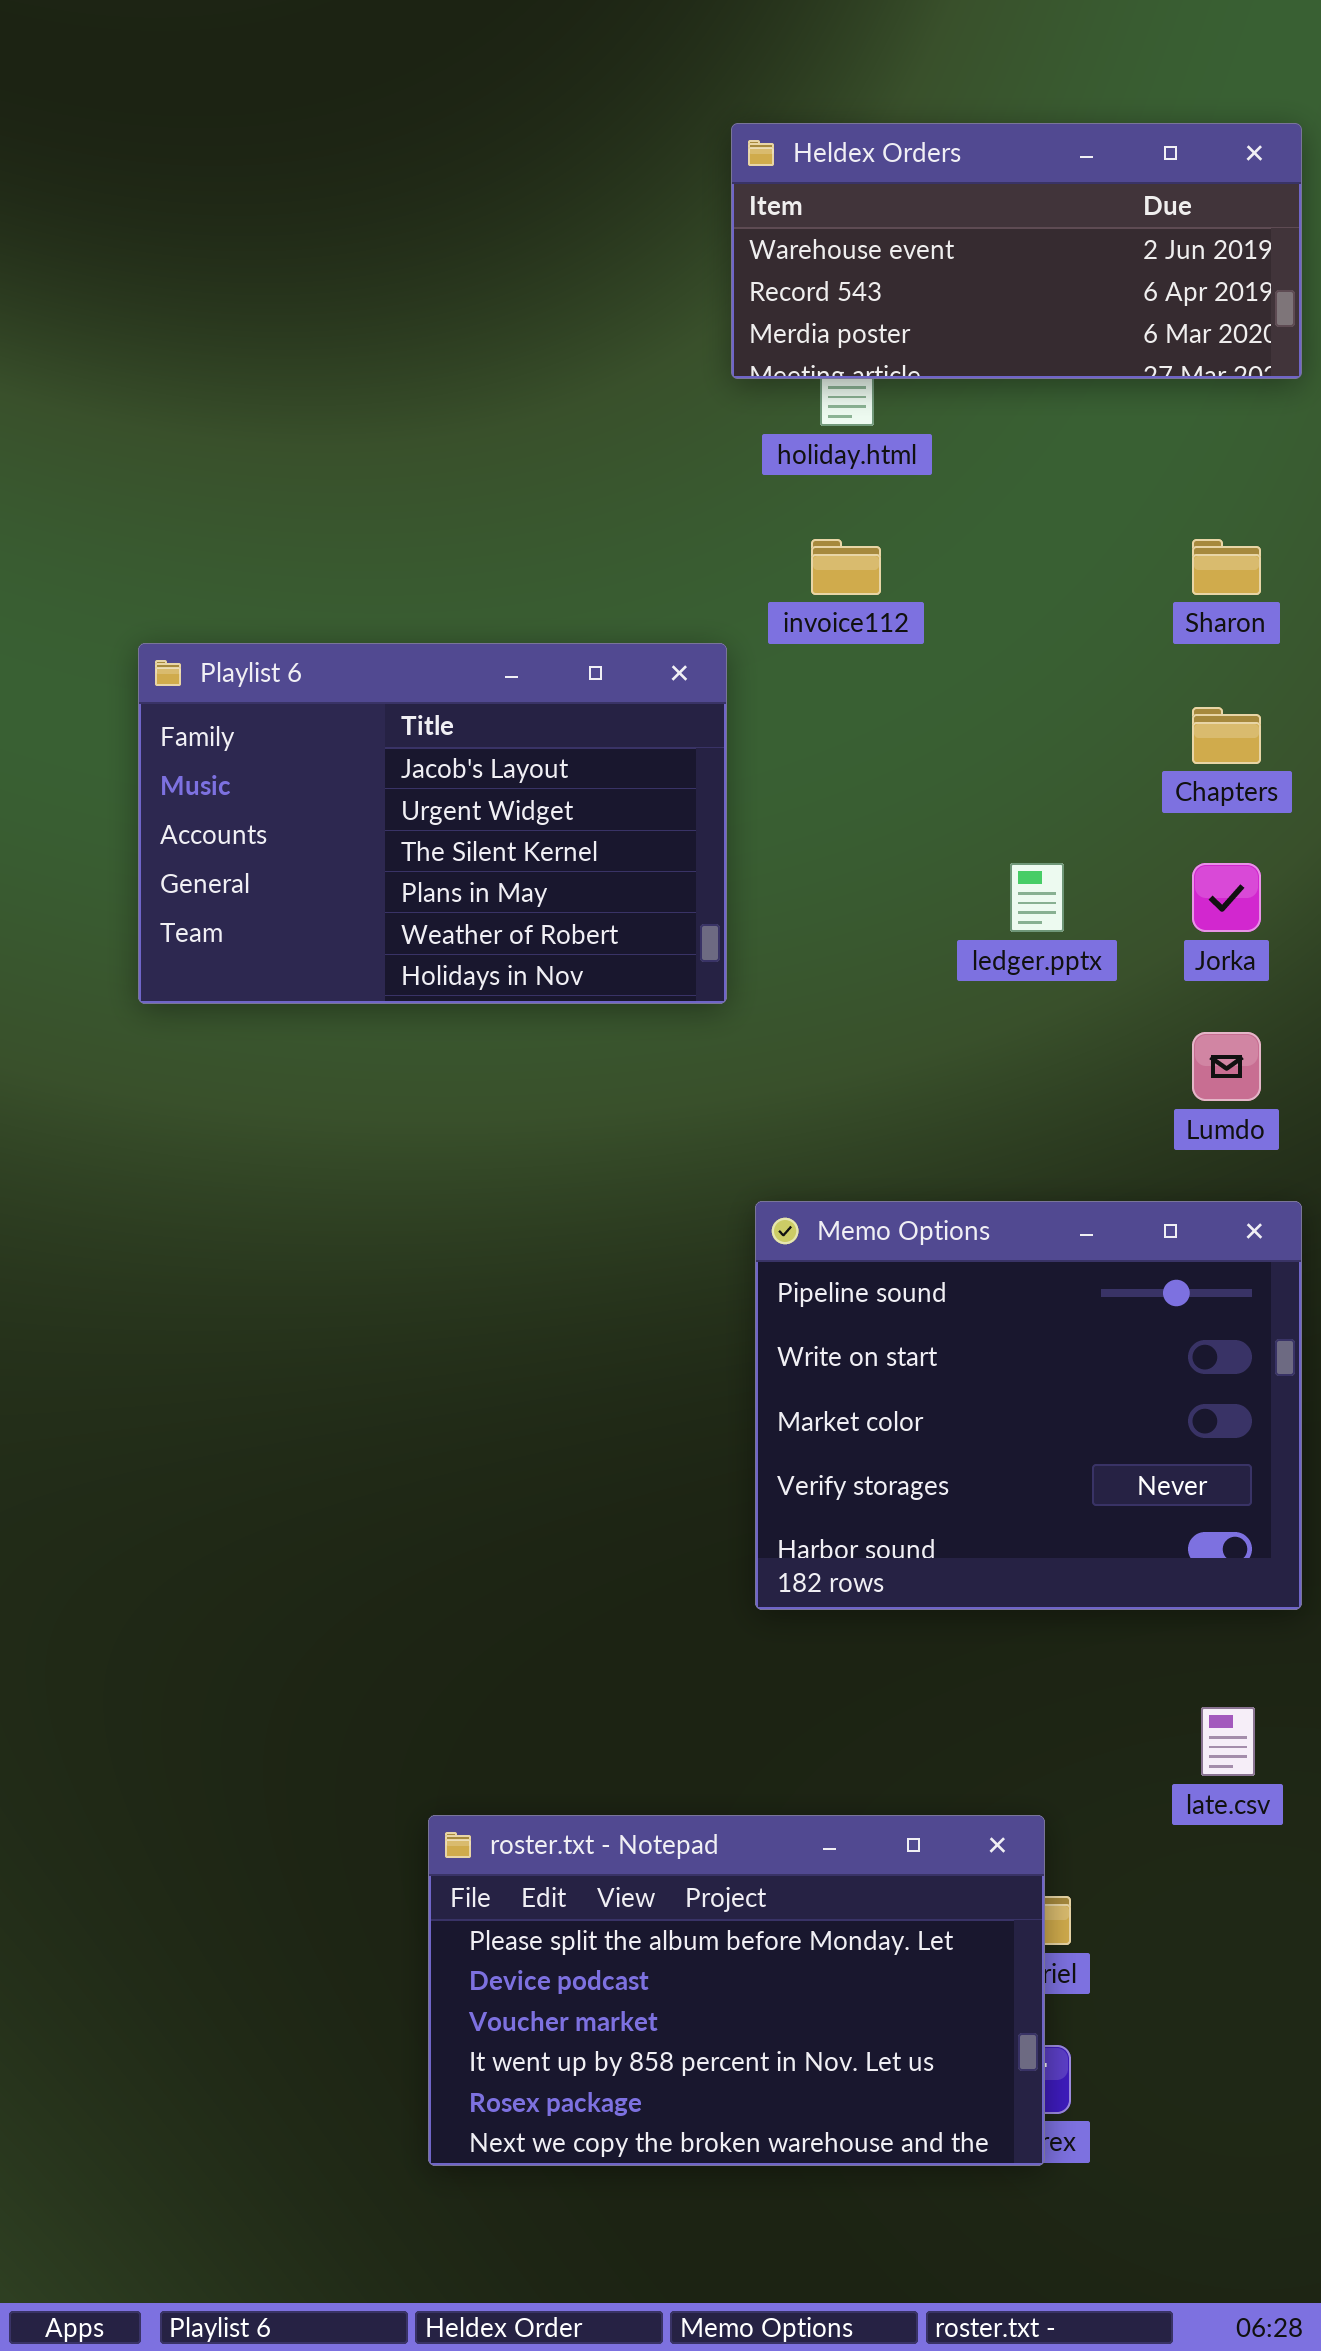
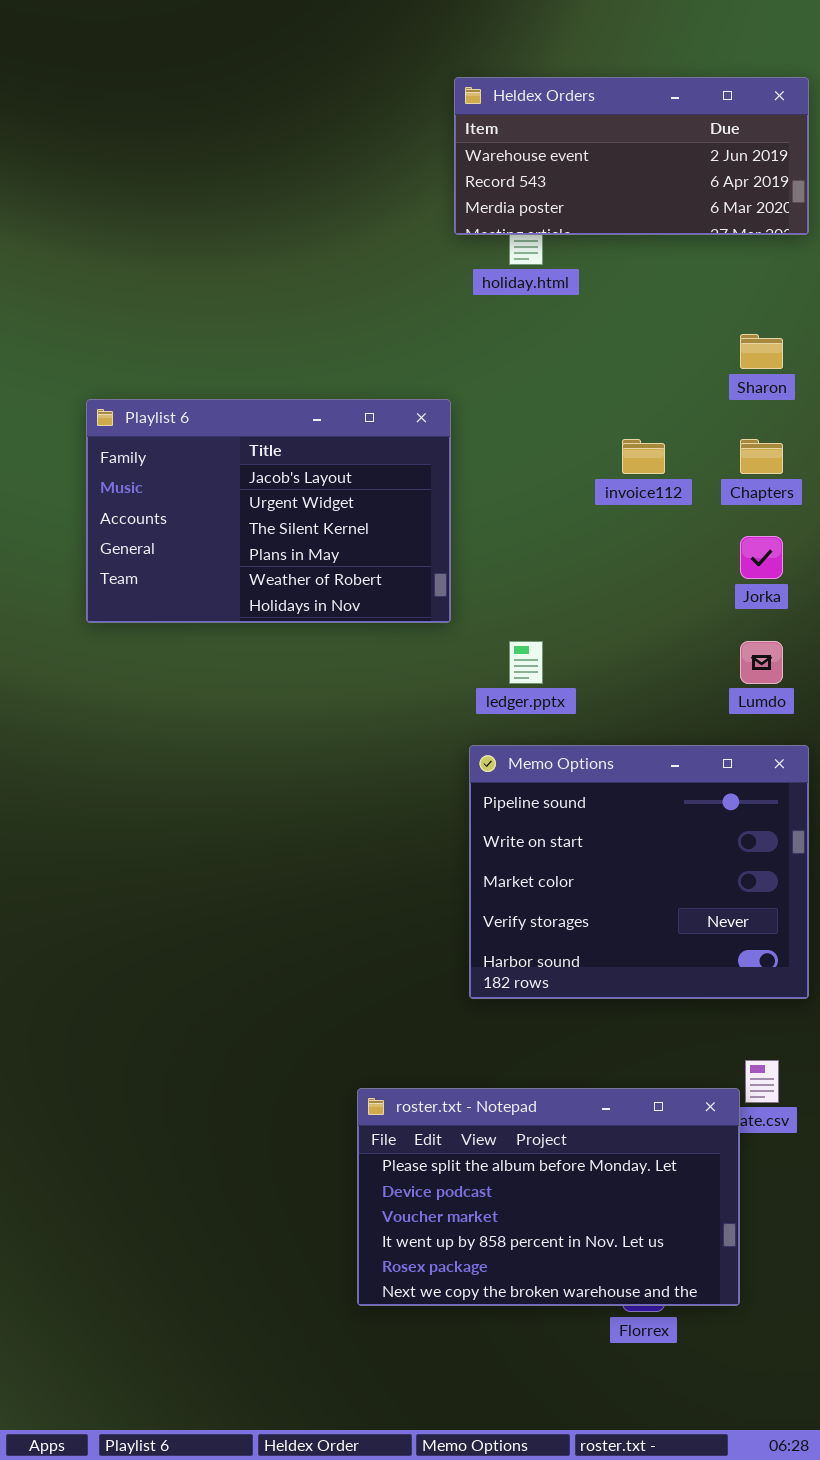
invoice112: [811,539,881,595] -> [622,439,665,474], moved
ledger.pptx: [1010,863,1064,932] -> [509,641,543,684], moved
roster.txt - Notepad: [428,1815,1045,2166] -> [357,1088,740,1306], moved

